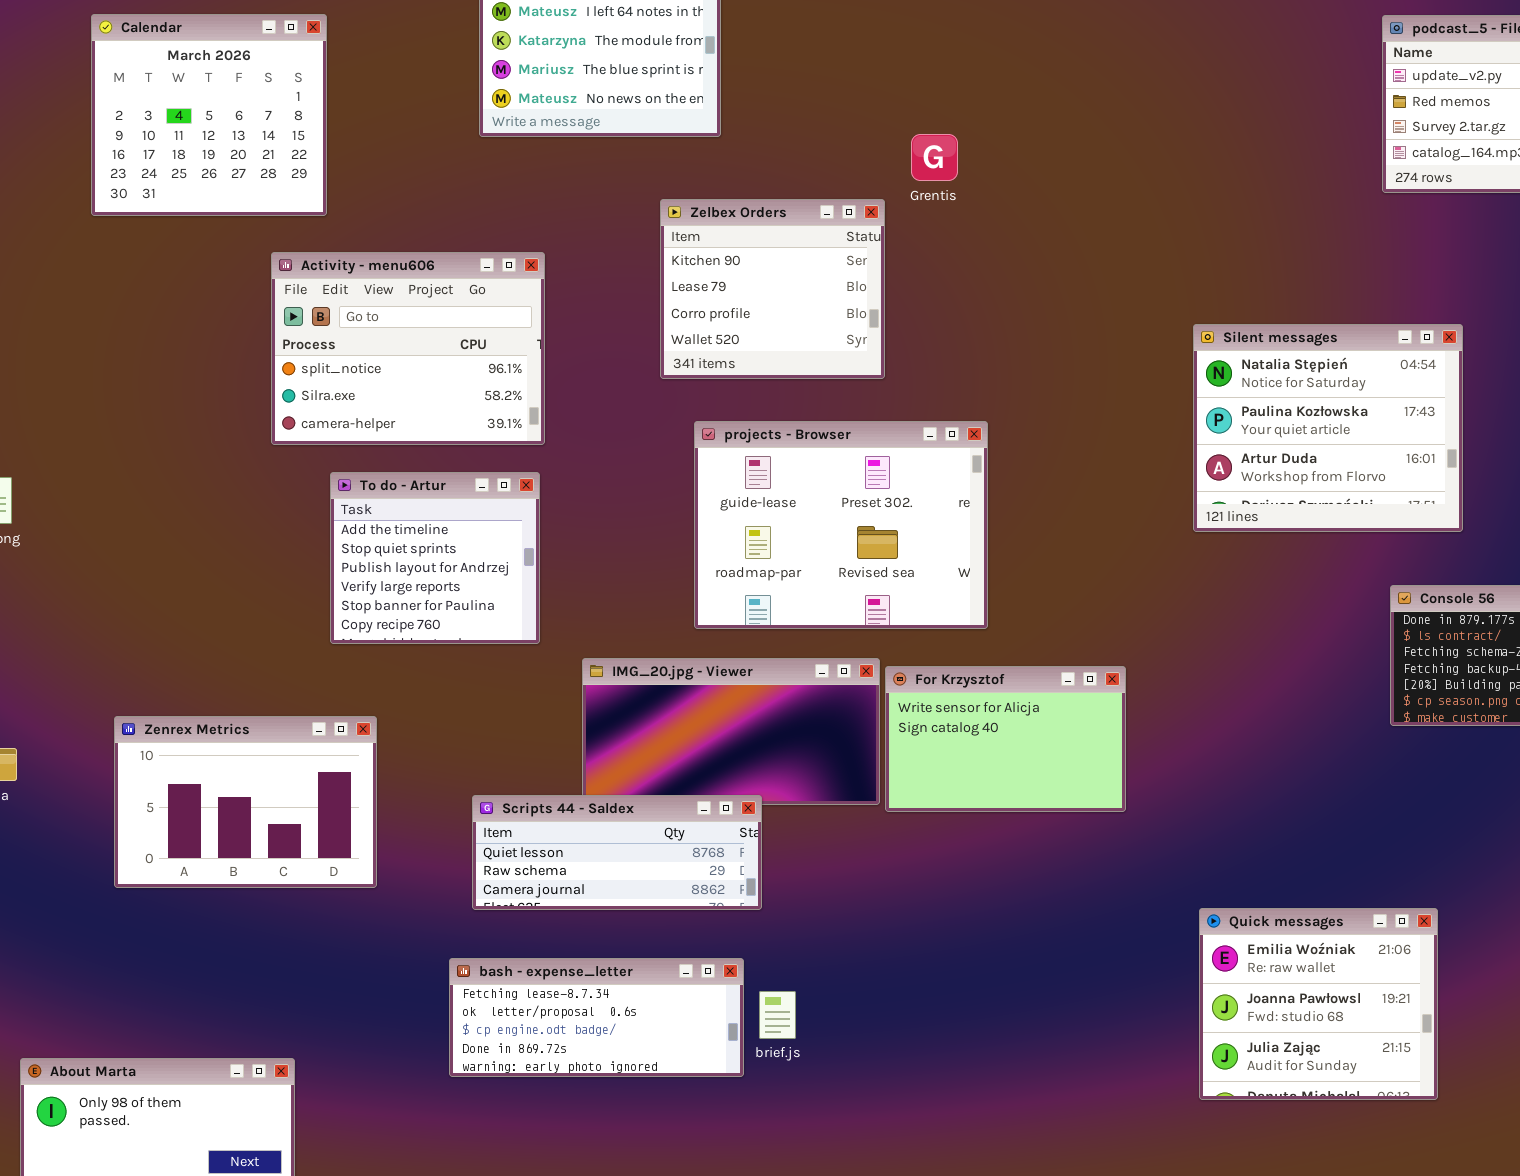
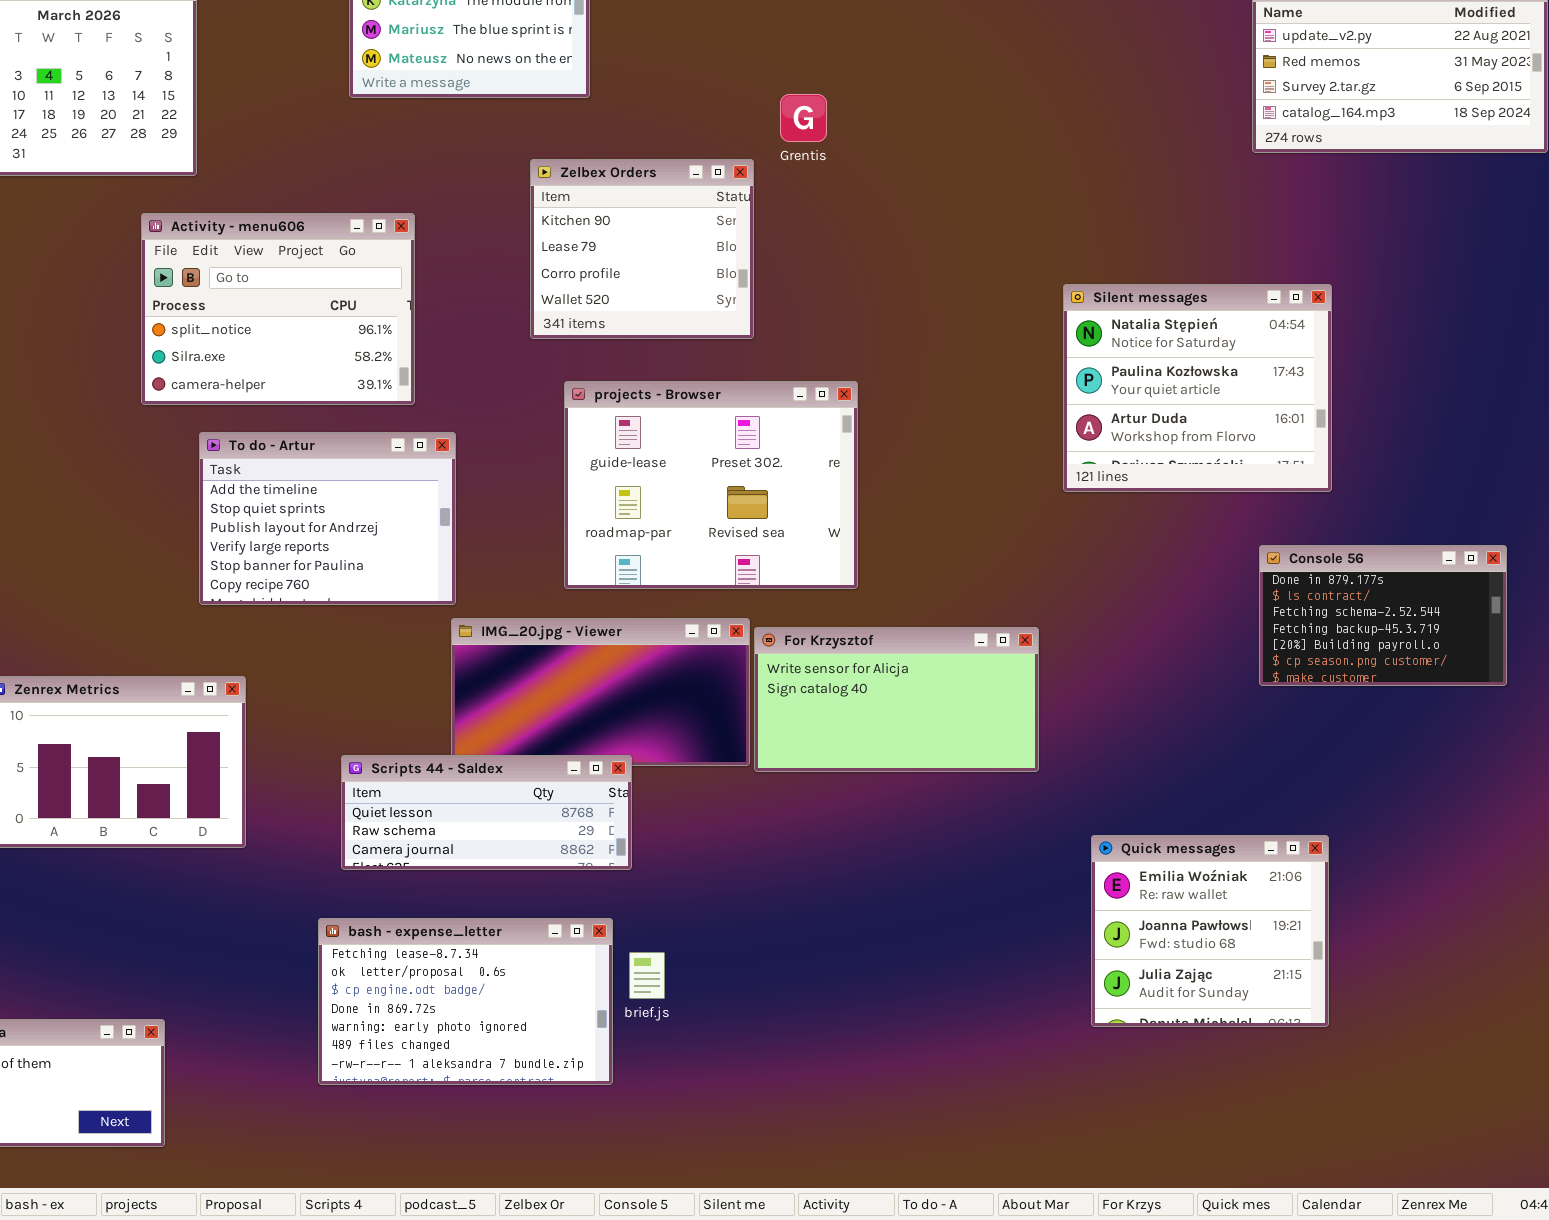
To do - Artur: [330,472,540,644] -> [199,432,456,605], resized
For Krzysztof: [885,666,1126,812] -> [754,627,1039,772], resized
Quick messages: [1199,908,1438,1100] -> [1091,835,1329,1027], moved
bash - expense_letter: [449,958,744,1077] -> [318,918,613,1085], resized

